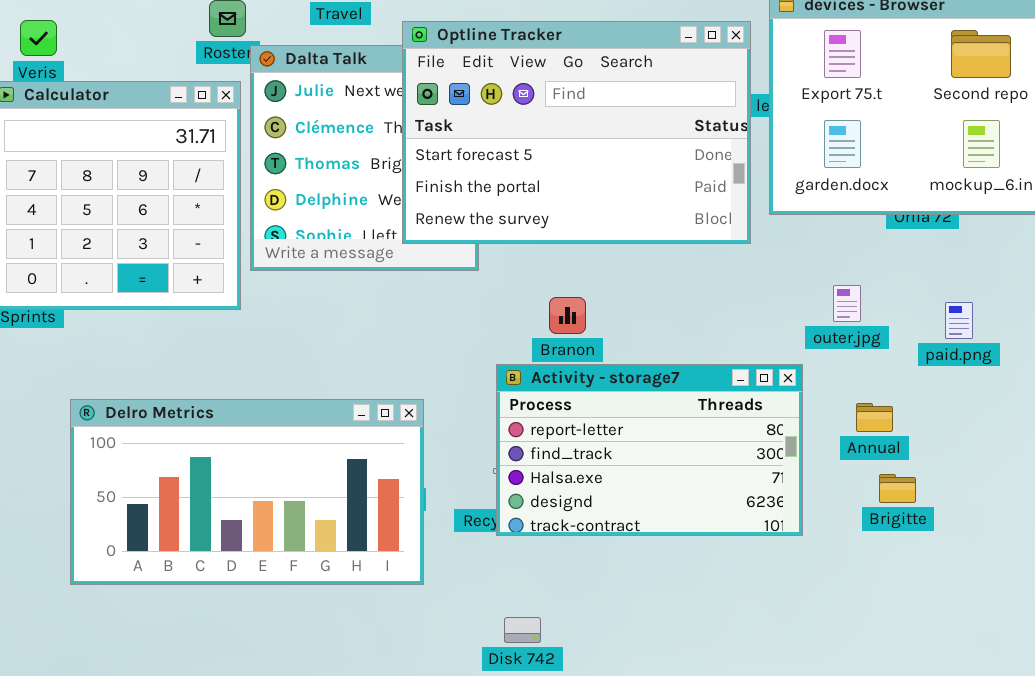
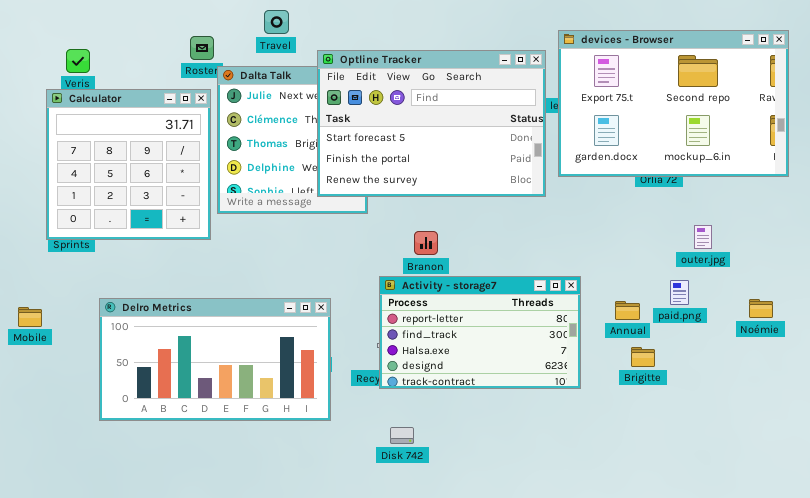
outer.jpg: [833,285,861,322] -> [694,225,712,249], moved
paid.png: [945,302,973,339] -> [670,280,689,305], moved
Disk 742: [504,617,541,643] -> [390,427,414,444], moved

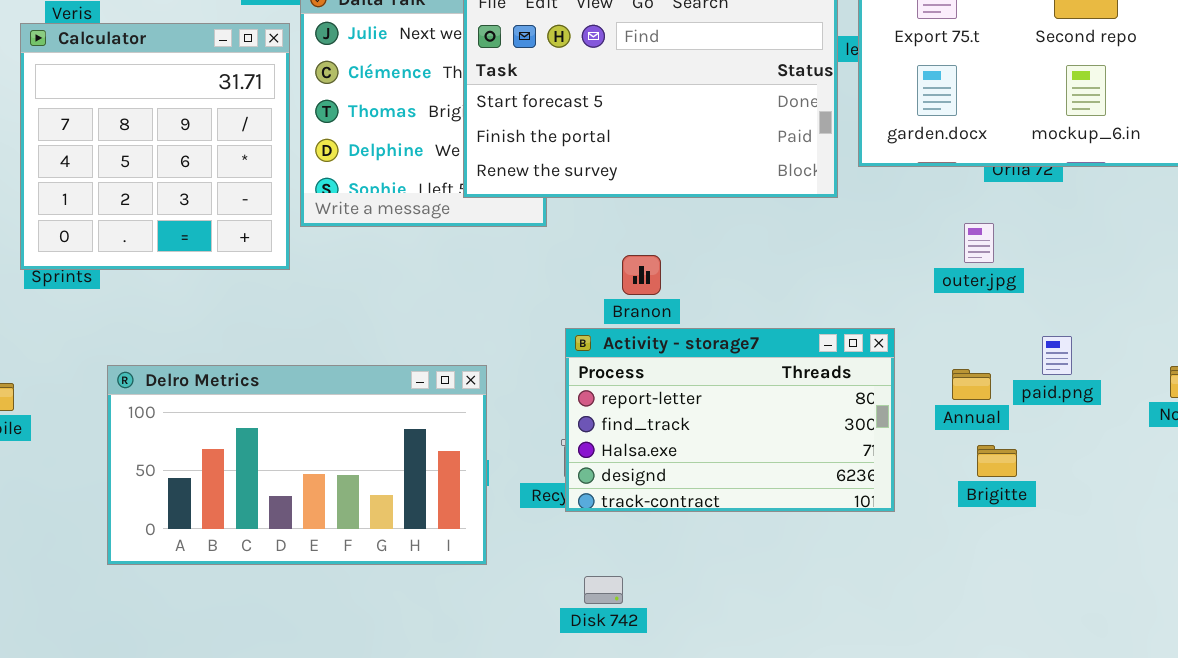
outer.jpg: [694,225,712,249] -> [964,223,994,263], moved

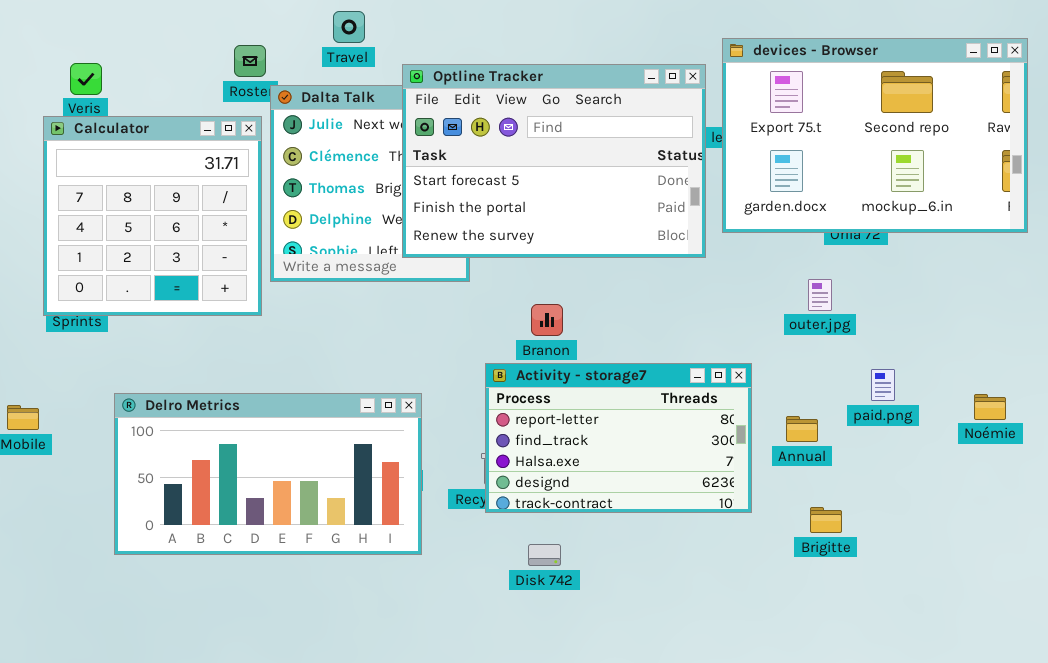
Annual: [952,369,991,400] -> [786,416,818,442], moved
Brigitte: [977,445,1017,477] -> [810,507,842,533], moved
Disk 742: [584,576,623,604] -> [528,544,561,566], moved

